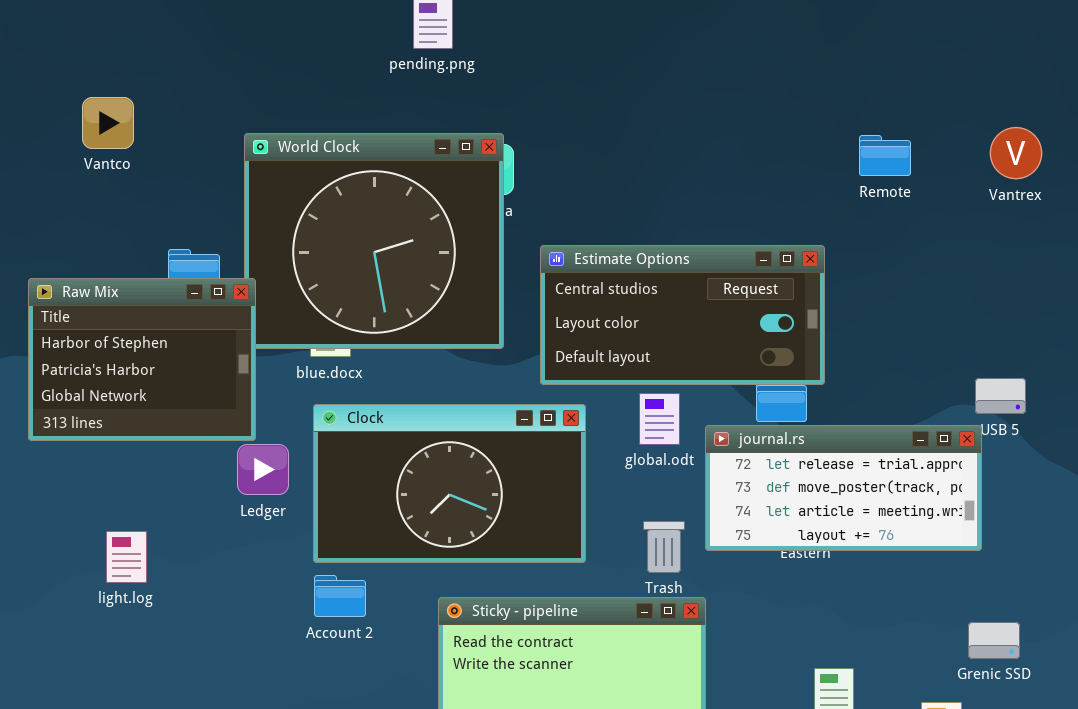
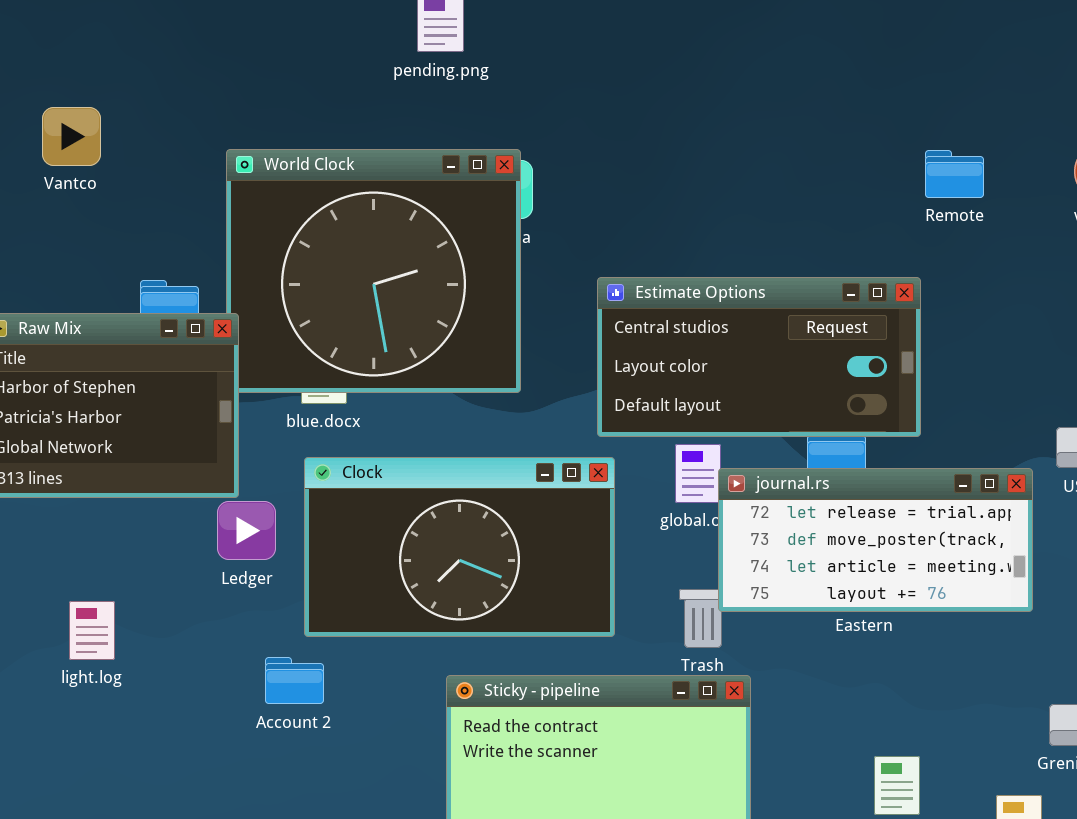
Estimate Options: [540,245,825,385] -> [597,277,921,437], moved
journal.rs: [705,425,982,551] -> [718,468,1033,612], moved
Account 2: [314,575,366,617] -> [265,657,324,704], moved

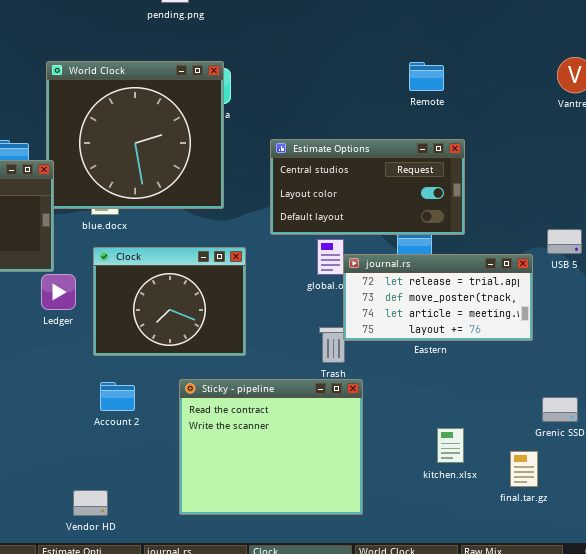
Remote: [925,150,984,198] -> [409,62,444,91], moved
Clock: [304,457,615,637] -> [93,247,246,356], resized
Account 2: [265,657,324,704] -> [100,382,135,411], moved

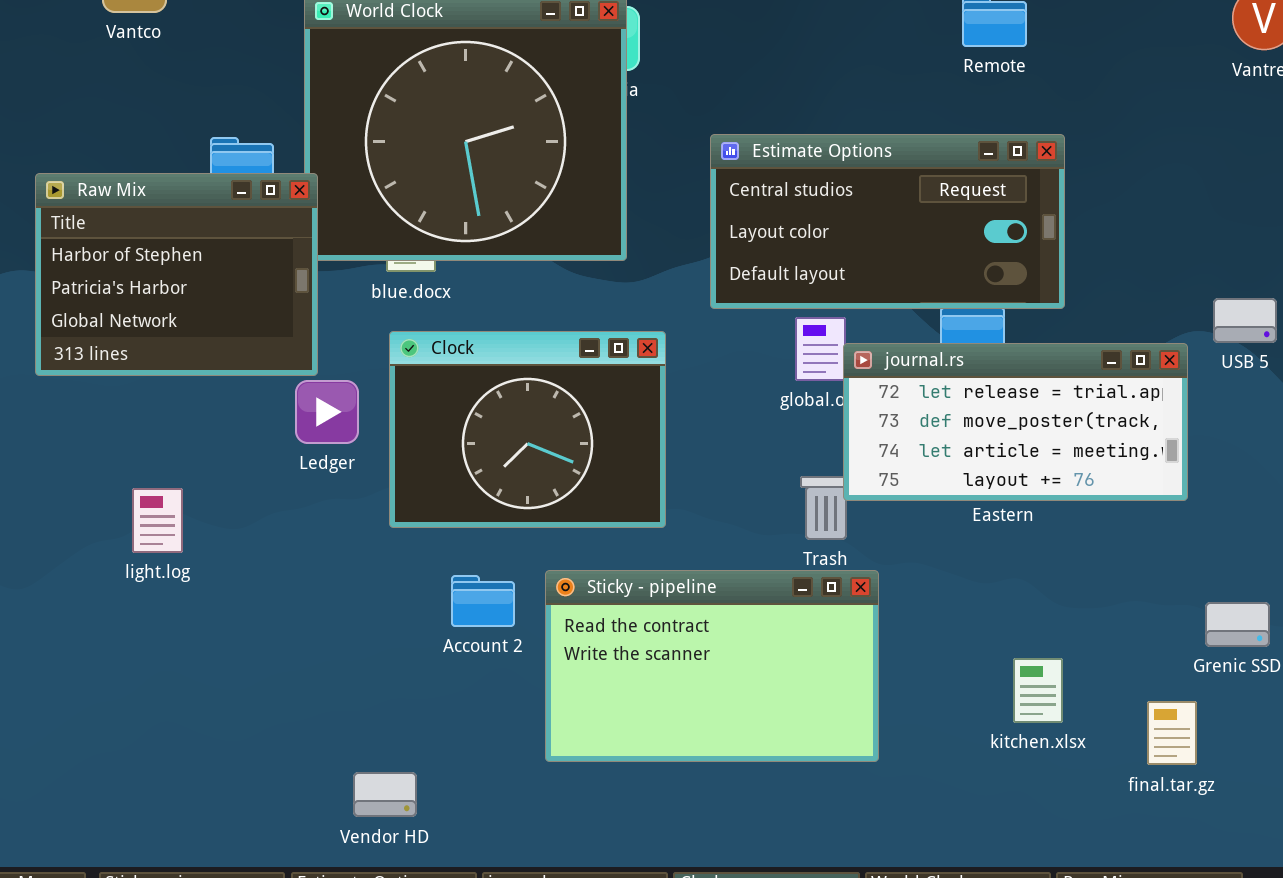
Sticky - pipeline: [179,379,363,515] -> [545,570,879,762], resized
Account 2: [100,382,135,411] -> [451,575,515,627], moved

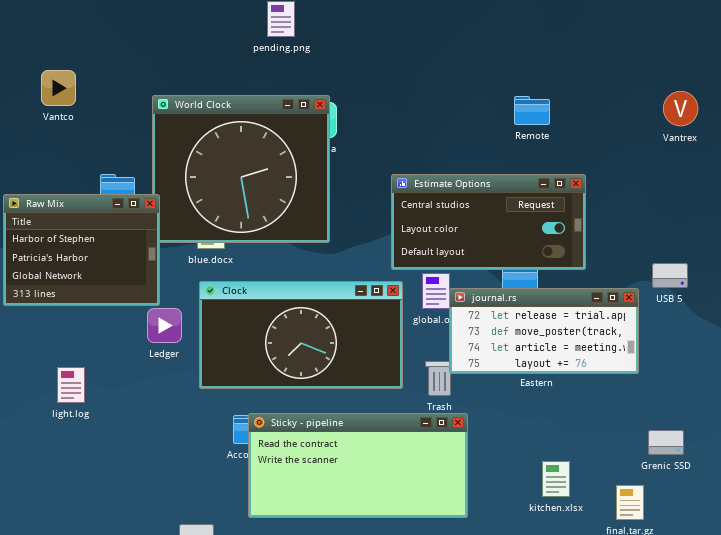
Estimate Options: [710,134,1065,309] -> [391,174,586,270], moved
Clock: [389,331,666,528] -> [199,281,403,389], resized
Sticky - pipeline: [545,570,879,762] -> [248,413,468,518], resized

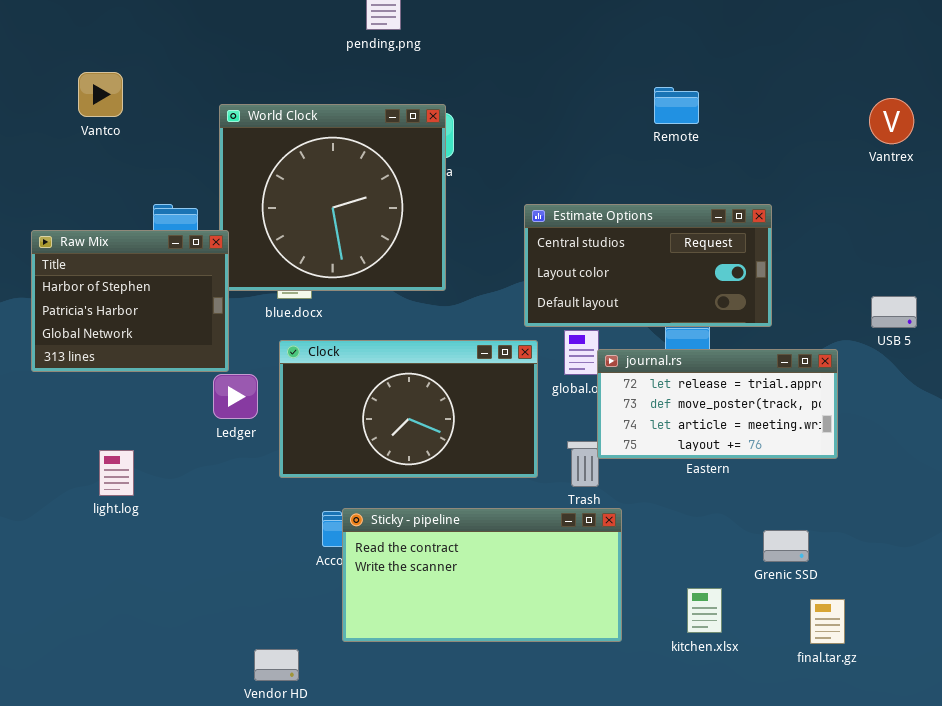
Remote: [514,96,550,125] -> [654,87,699,124], moved
USB 5: [652,263,688,288] -> [871,296,917,328], moved
Grenic SSD: [648,430,684,455] -> [763,530,809,562], moved
kitchen.xlsx: [542,461,570,497] -> [687,588,722,633], moved

